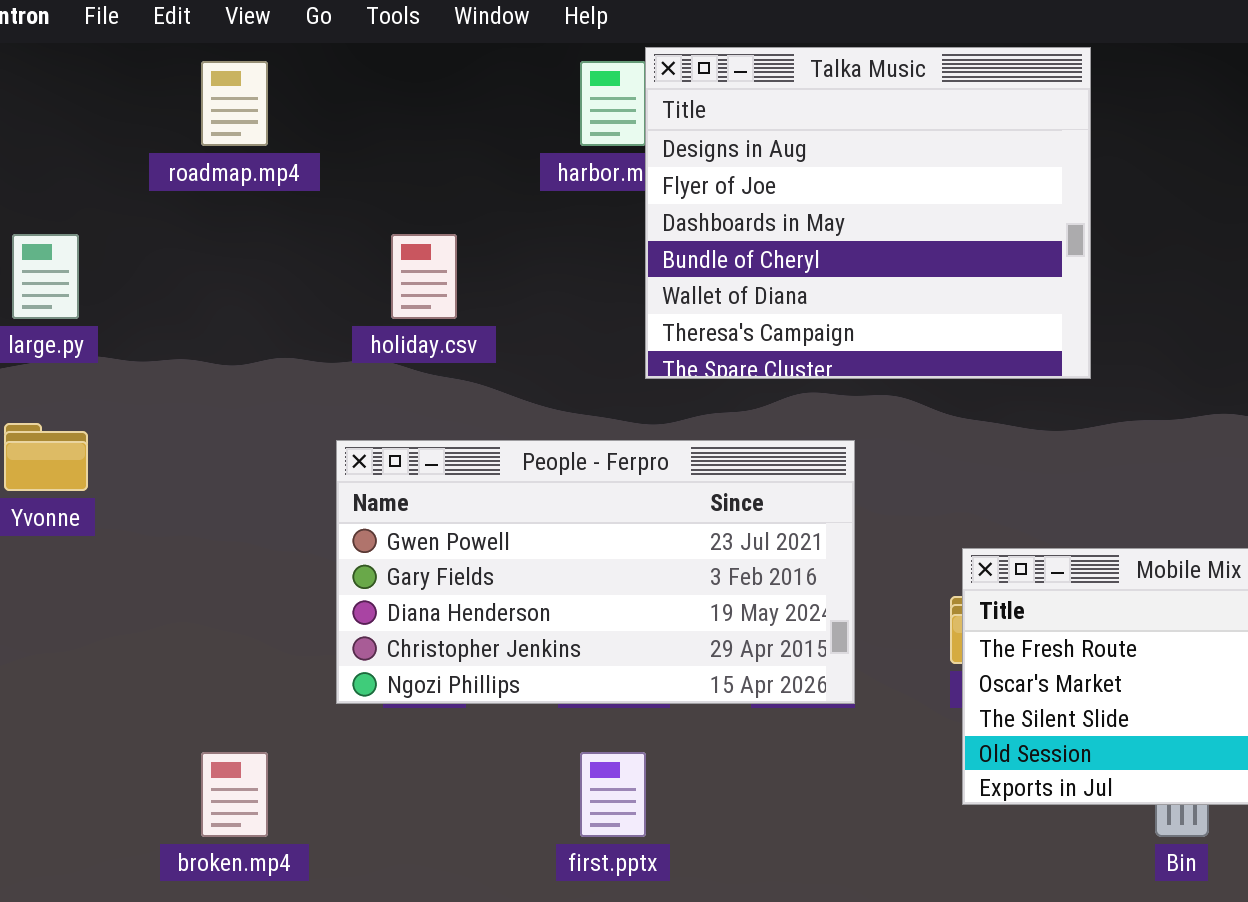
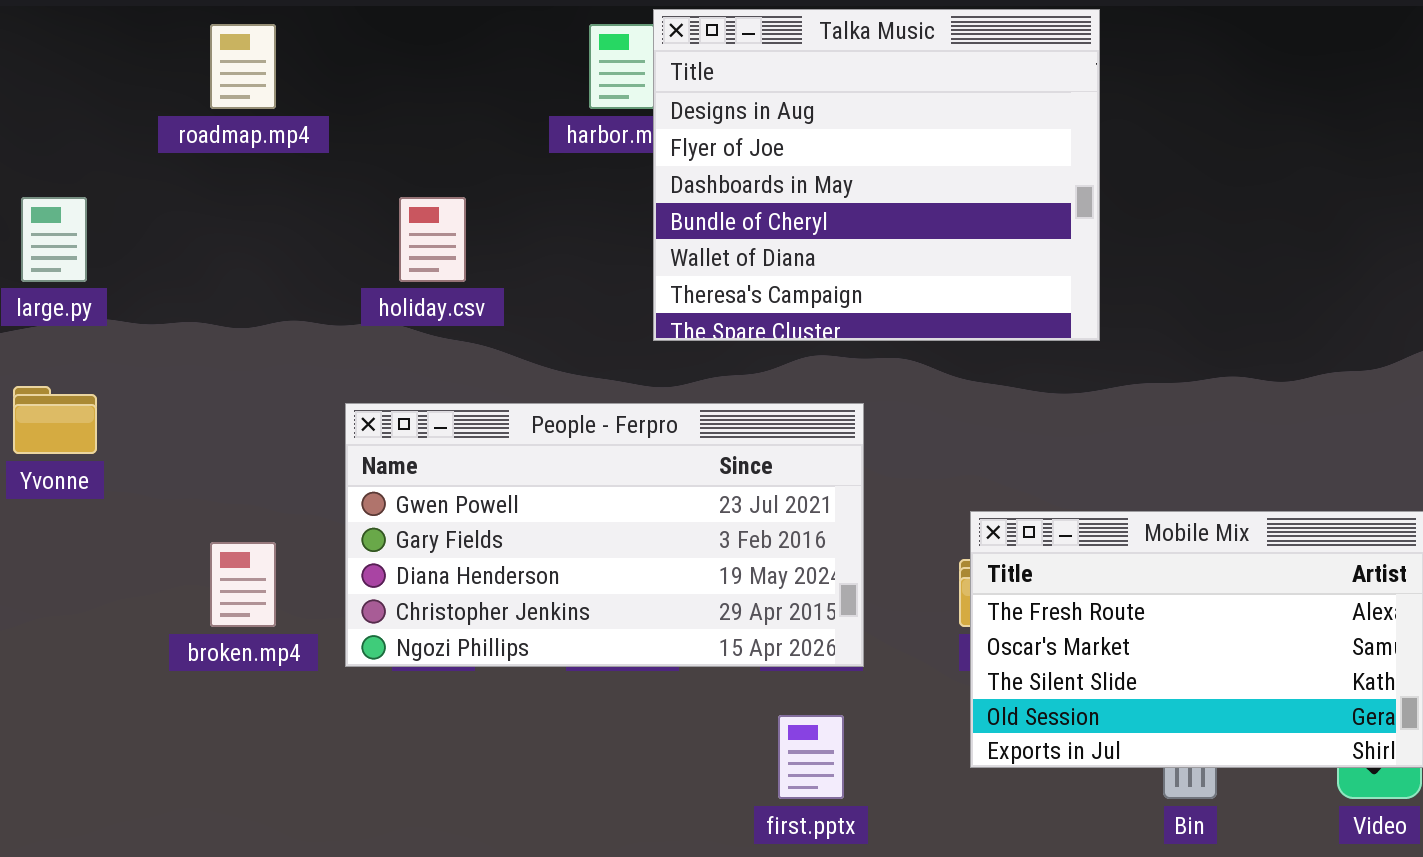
broken.mp4: [201,752,268,837] -> [210,542,276,627], moved
first.pptx: [580,752,646,837] -> [778,715,844,799], moved

